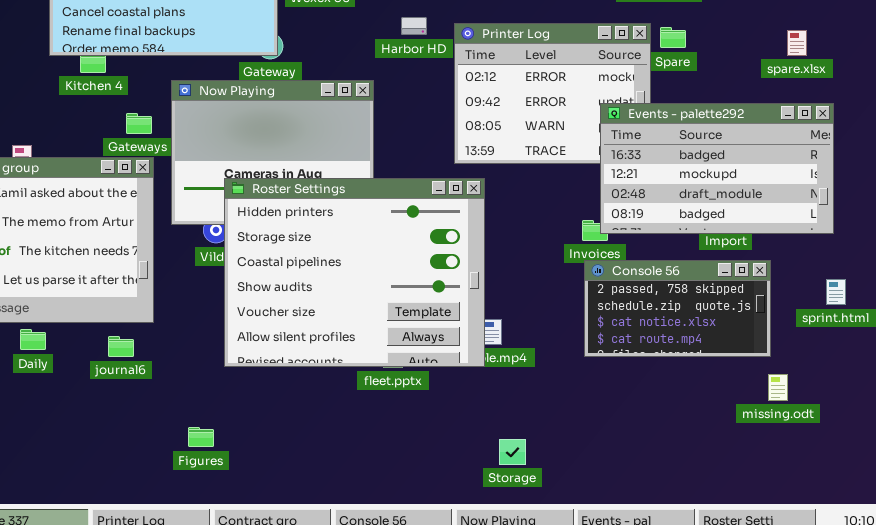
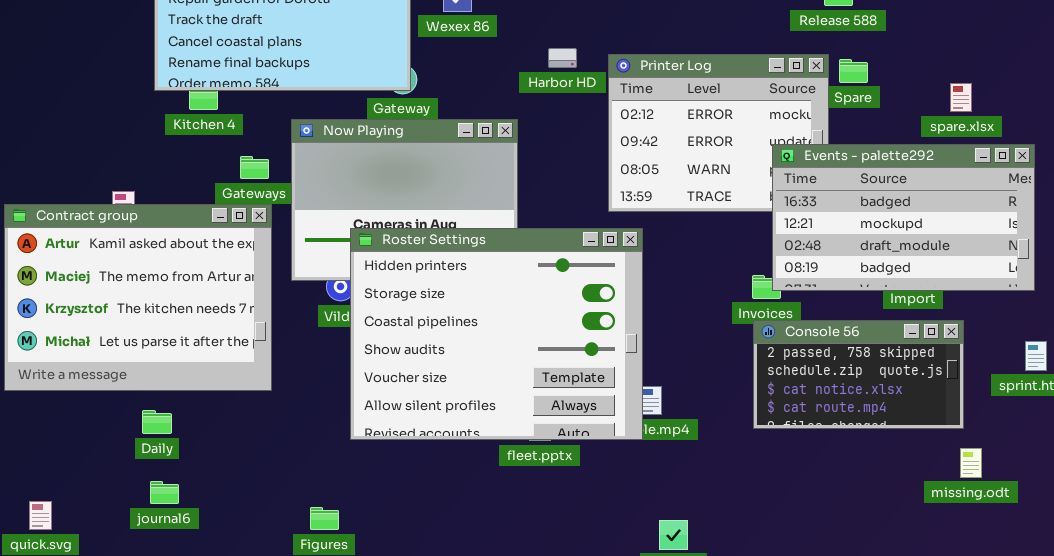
spare.xlsx: [787,30,807,56] -> [950,83,972,112], moved
Daily: [20,329,46,350] -> [142,410,172,434], moved
journal6: [108,336,134,357] -> [150,481,179,504], moved

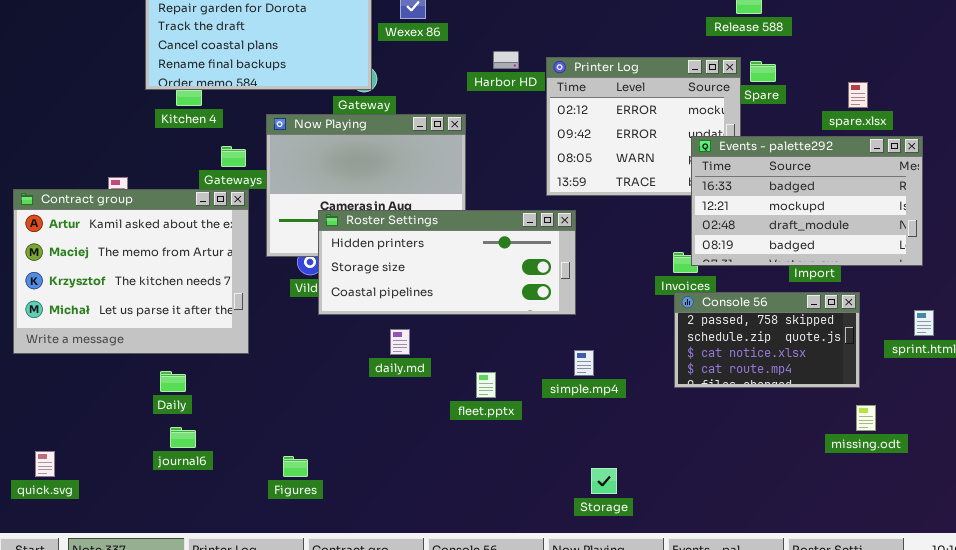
Roster Settings: [350,228,643,440] -> [318,210,576,315], resized
Daily: [142,410,172,434] -> [160,371,186,392], moved
journal6: [150,481,179,504] -> [170,427,196,448], moved

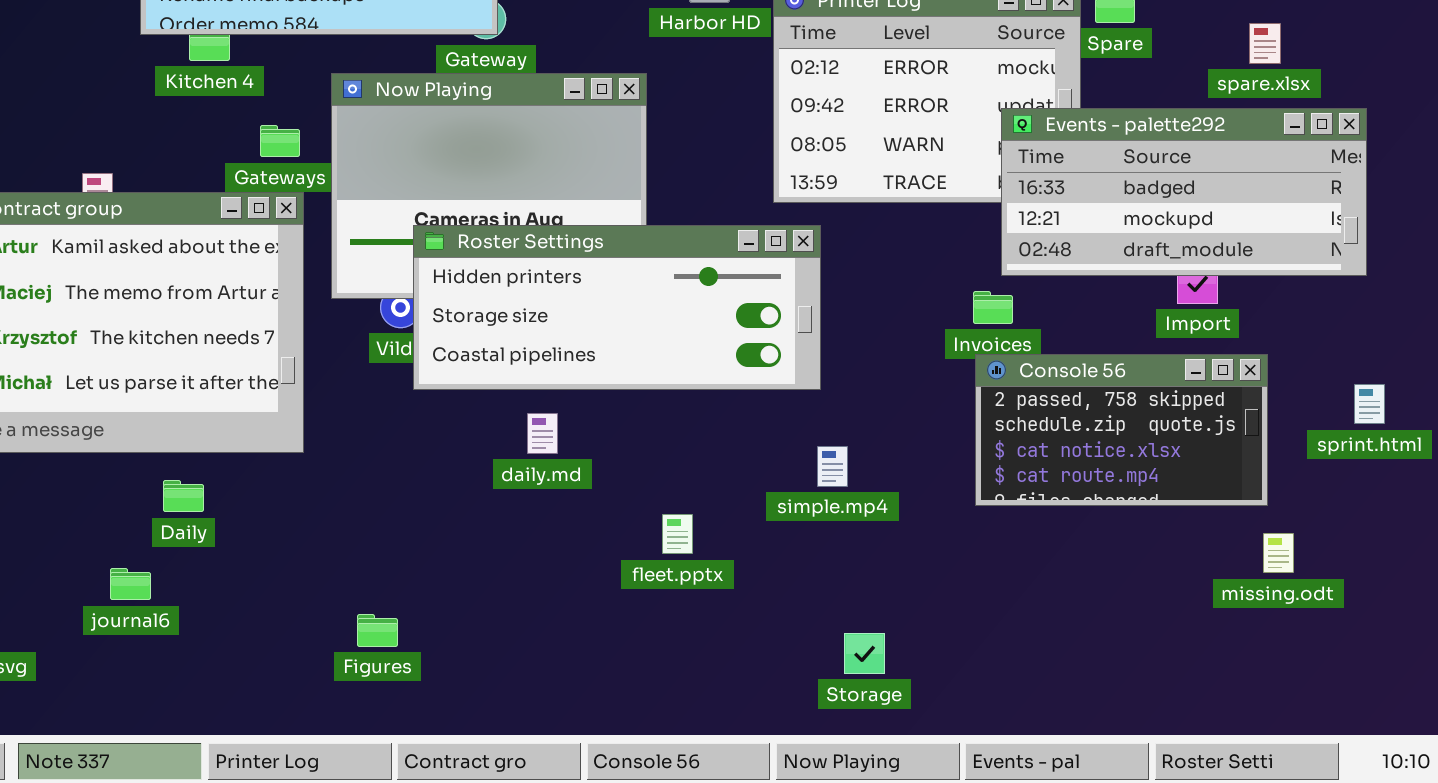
Events - palette292: [691,136,923,266] -> [1001,108,1367,276], resized
fleet.pptx: [476,372,496,398] -> [662,514,693,554], moved
journal6: [170,427,196,448] -> [110,568,151,600], moved

